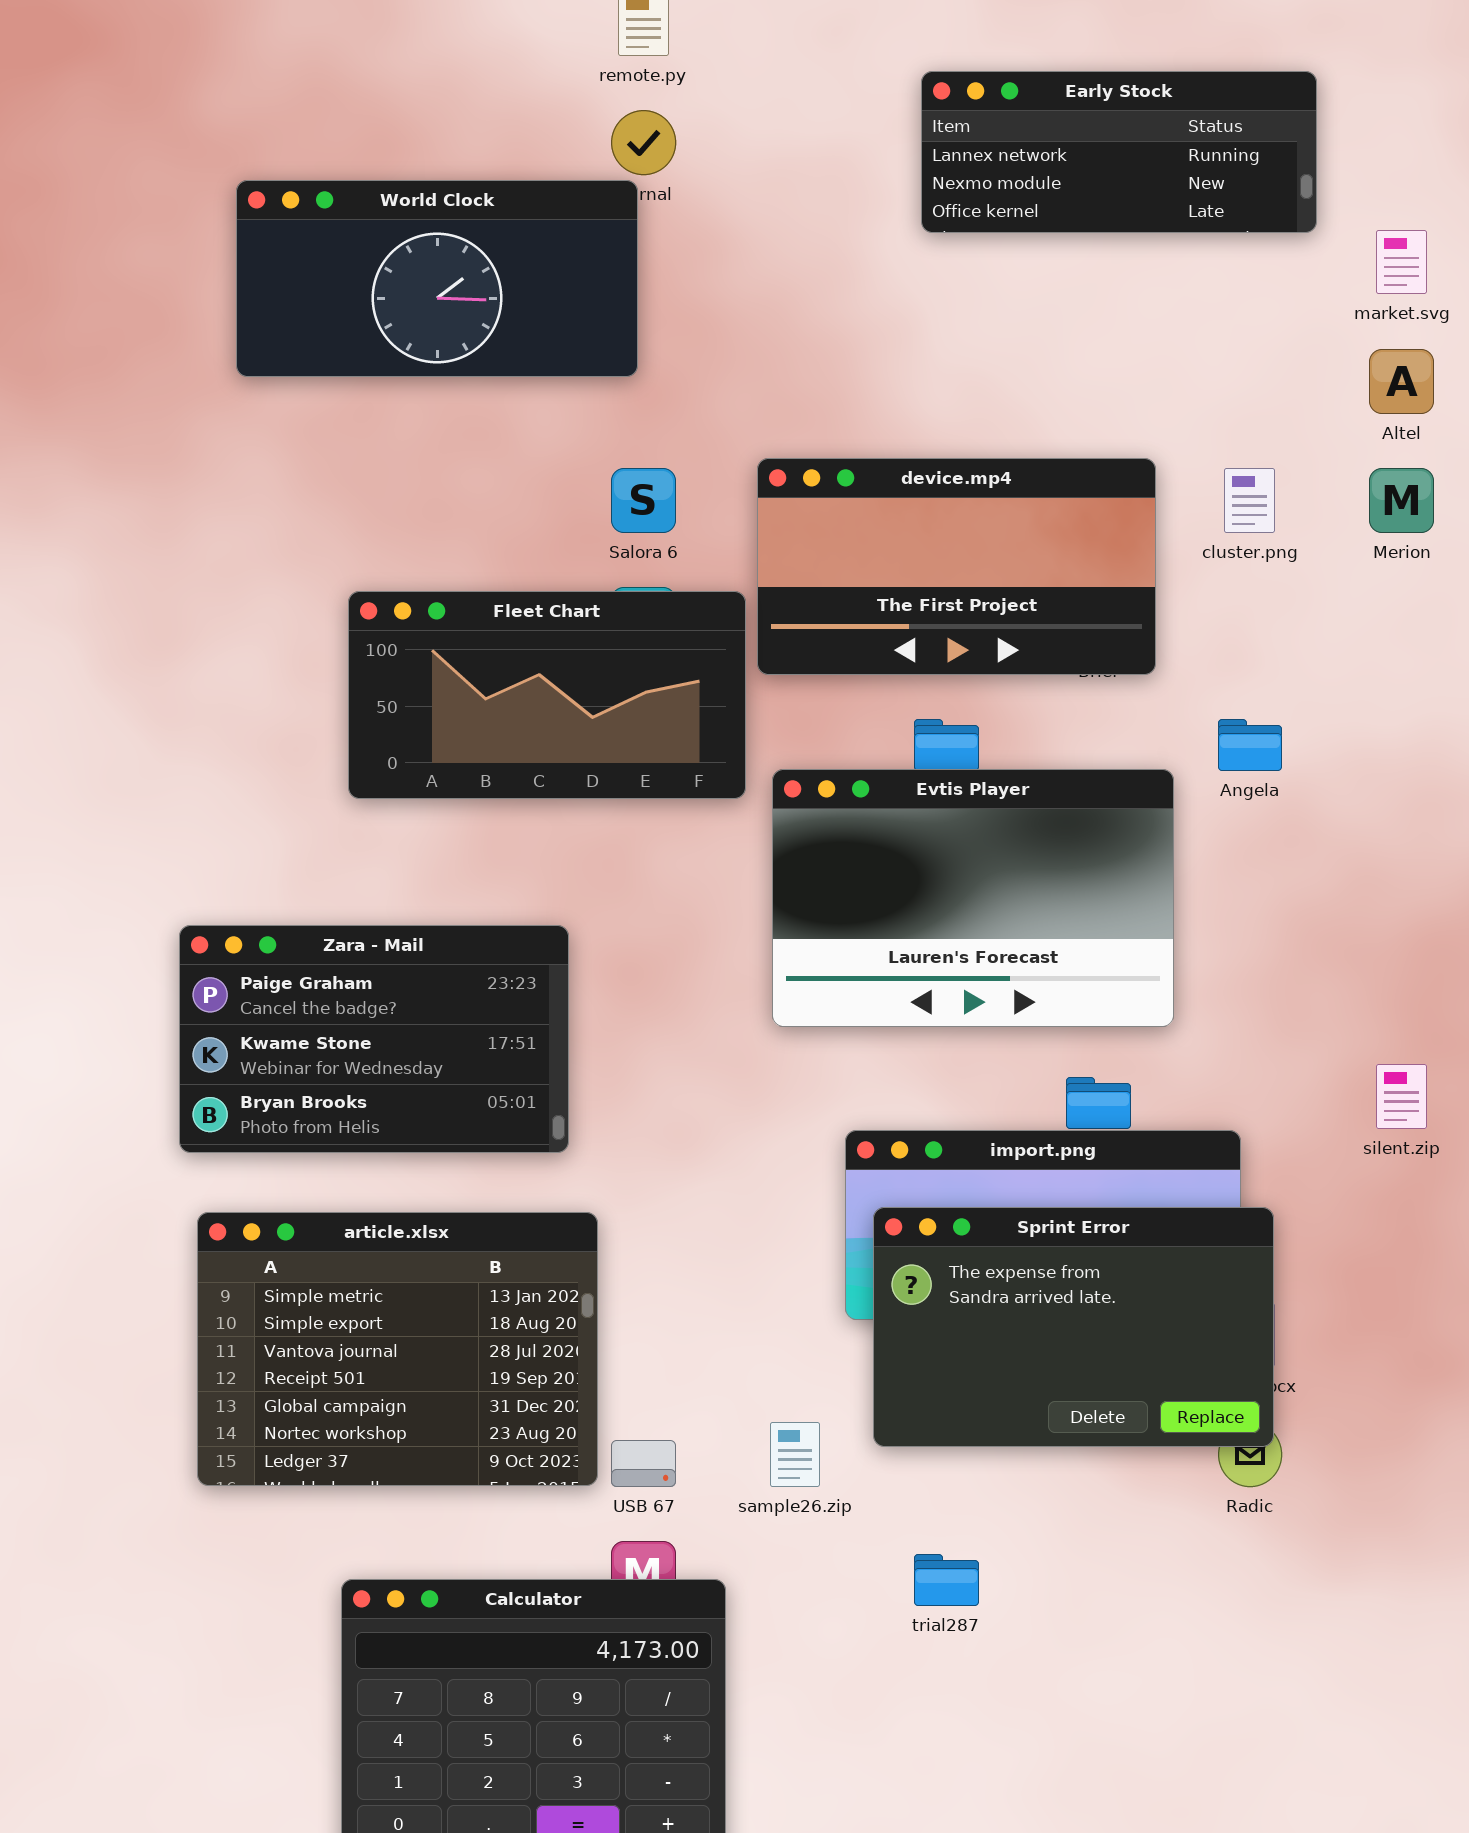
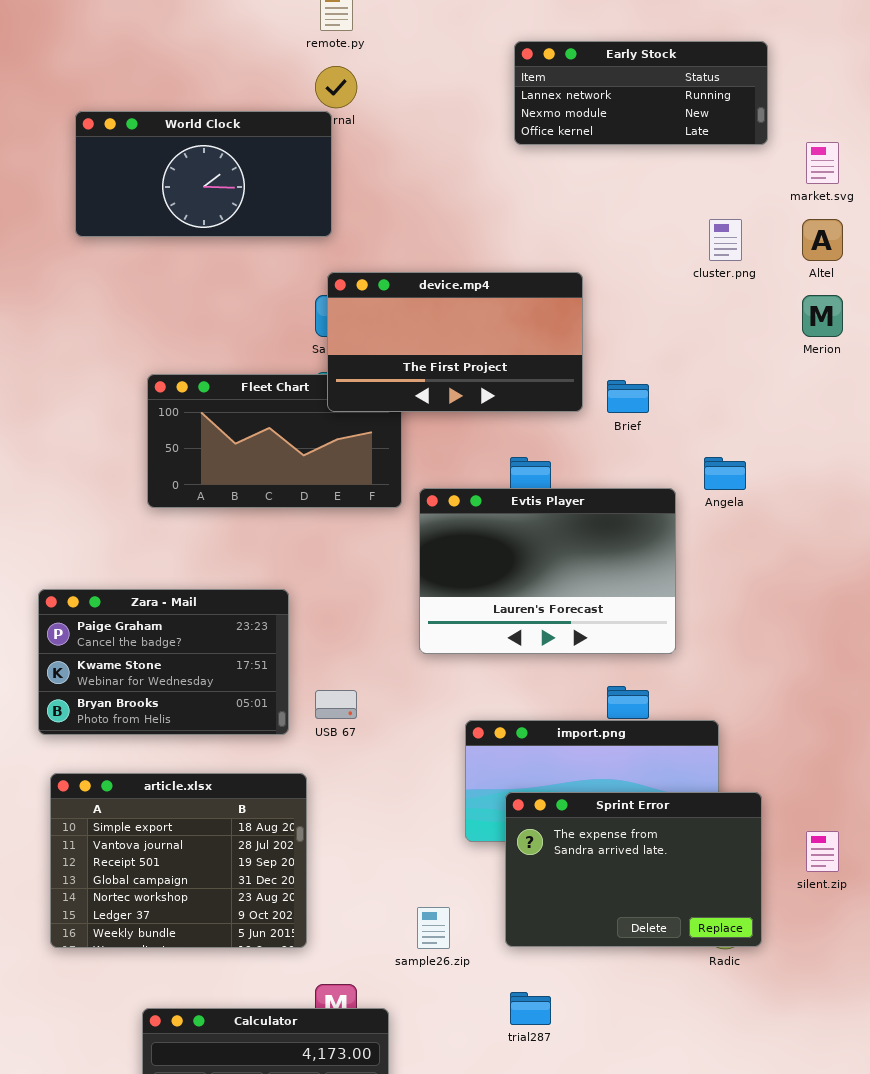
device.mp4: [757,458,1156,675] -> [327,272,583,412], moved
cluster.png: [1224,468,1275,533] -> [709,219,742,261], moved
silent.zip: [1376,1064,1427,1129] -> [806,831,839,872], moved
Sprint Error: [873,1207,1274,1447] -> [505,792,762,947], moved
article.xlsx: [197,1212,598,1486] -> [50,773,307,948], scrolled down 1 row
USB 67: [611,1440,676,1487] -> [315,690,357,719], moved

